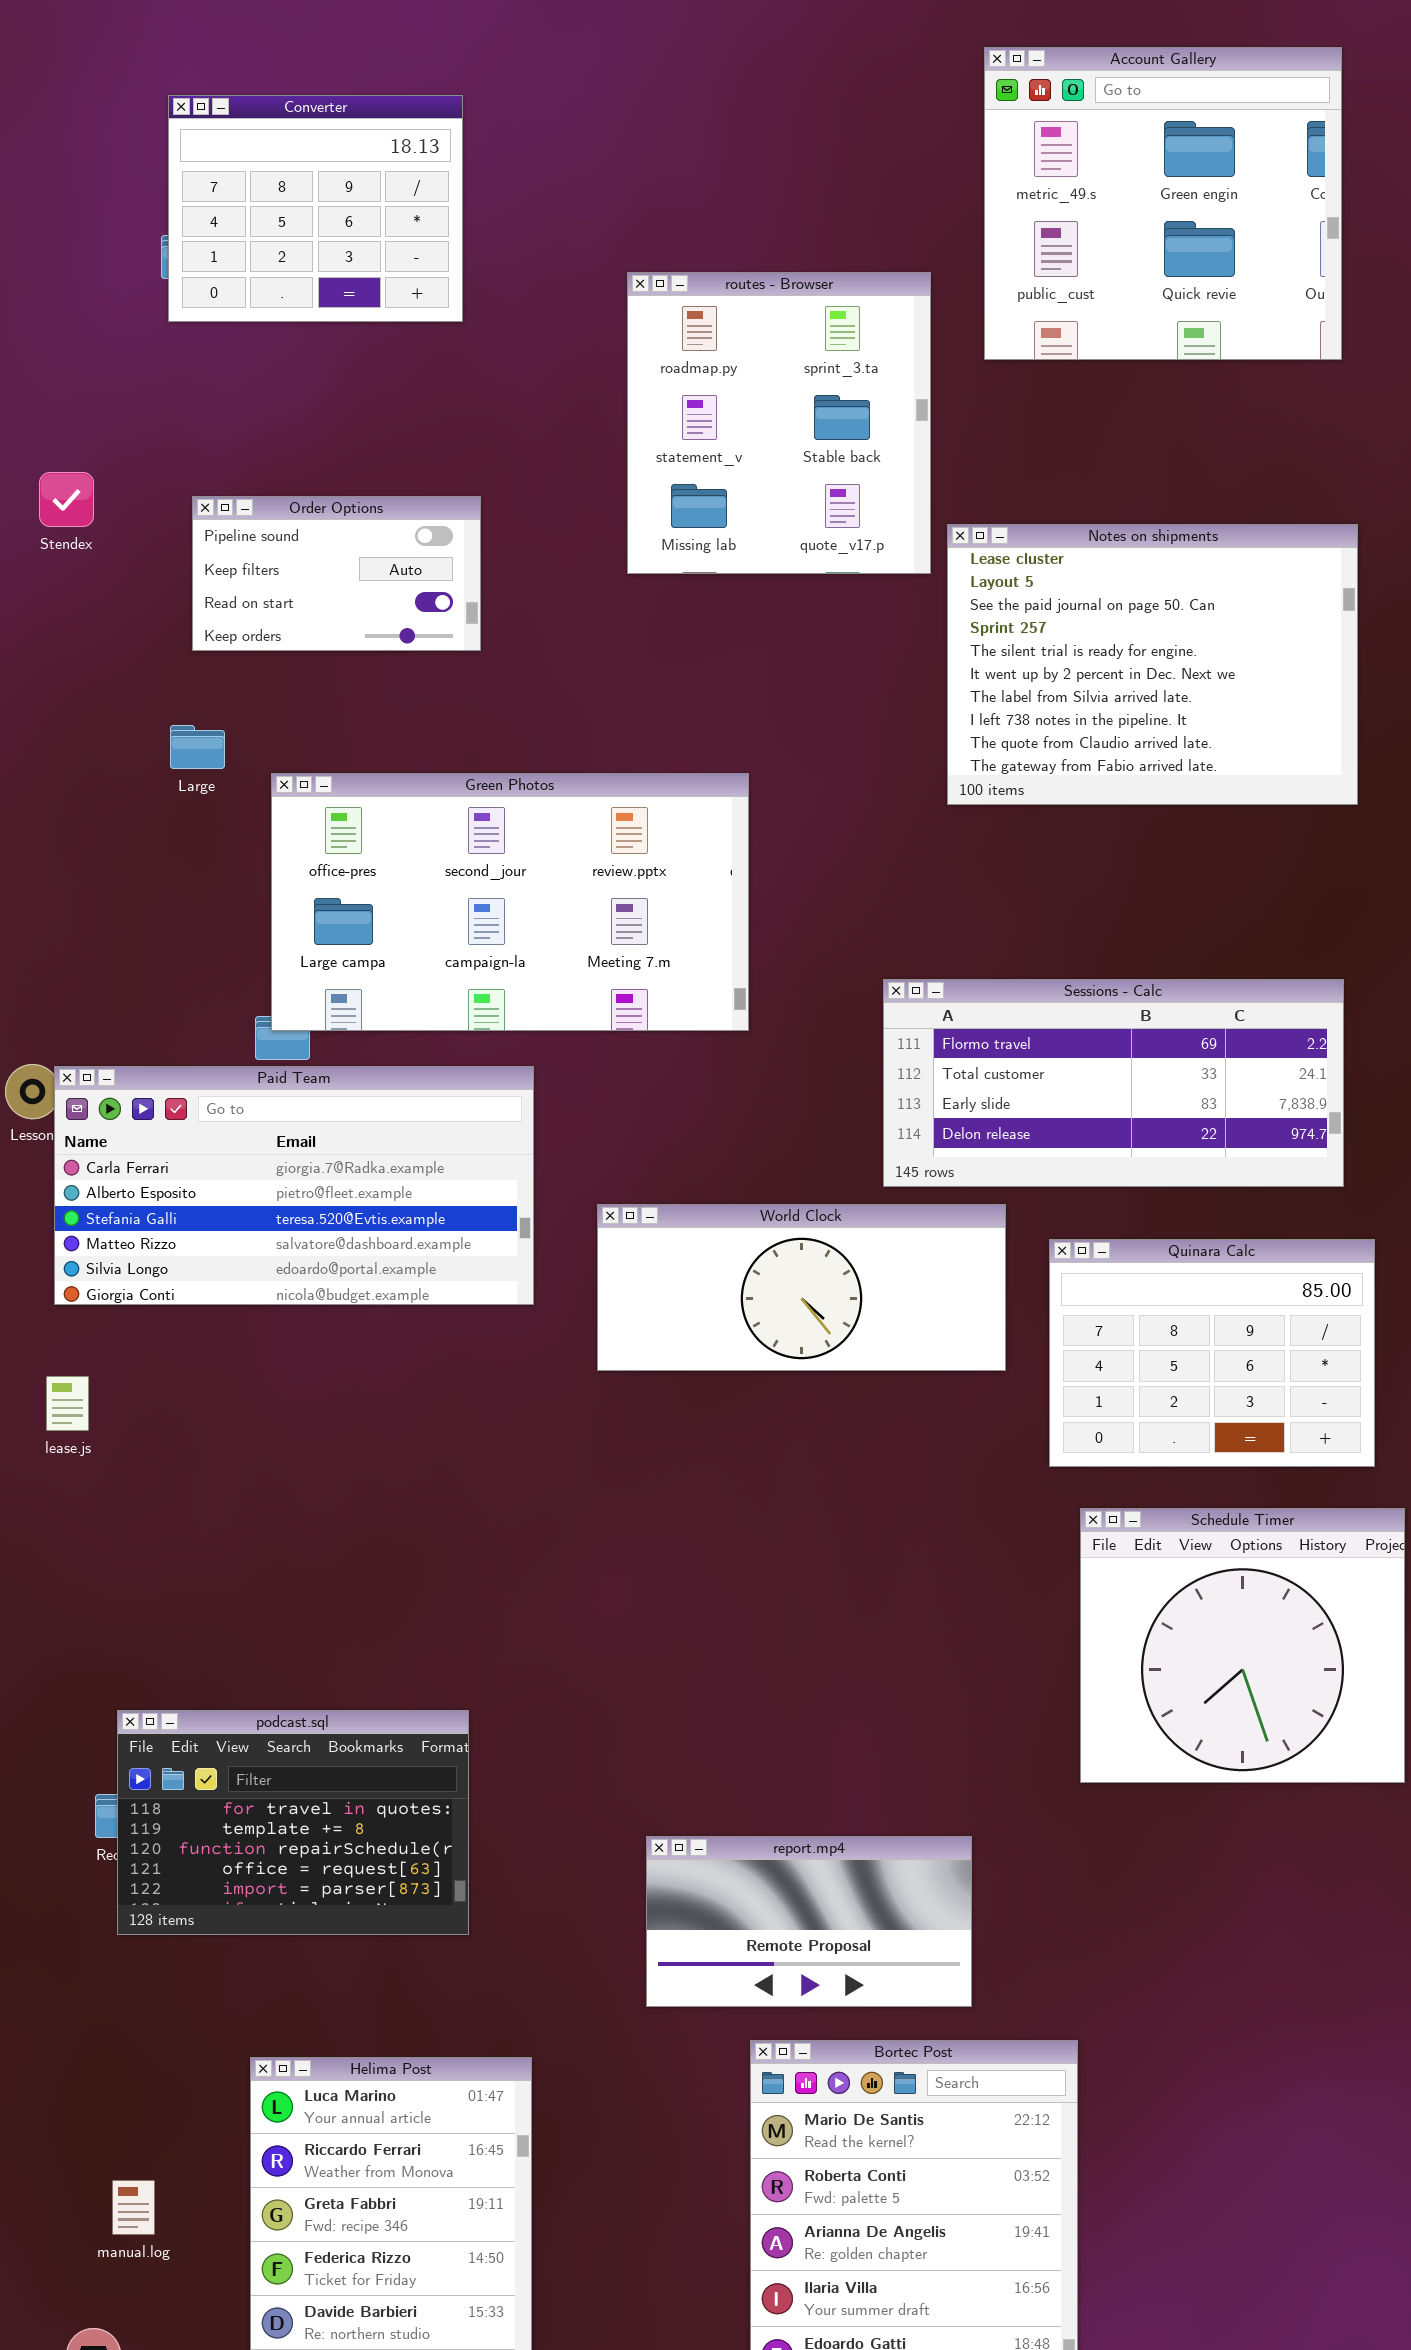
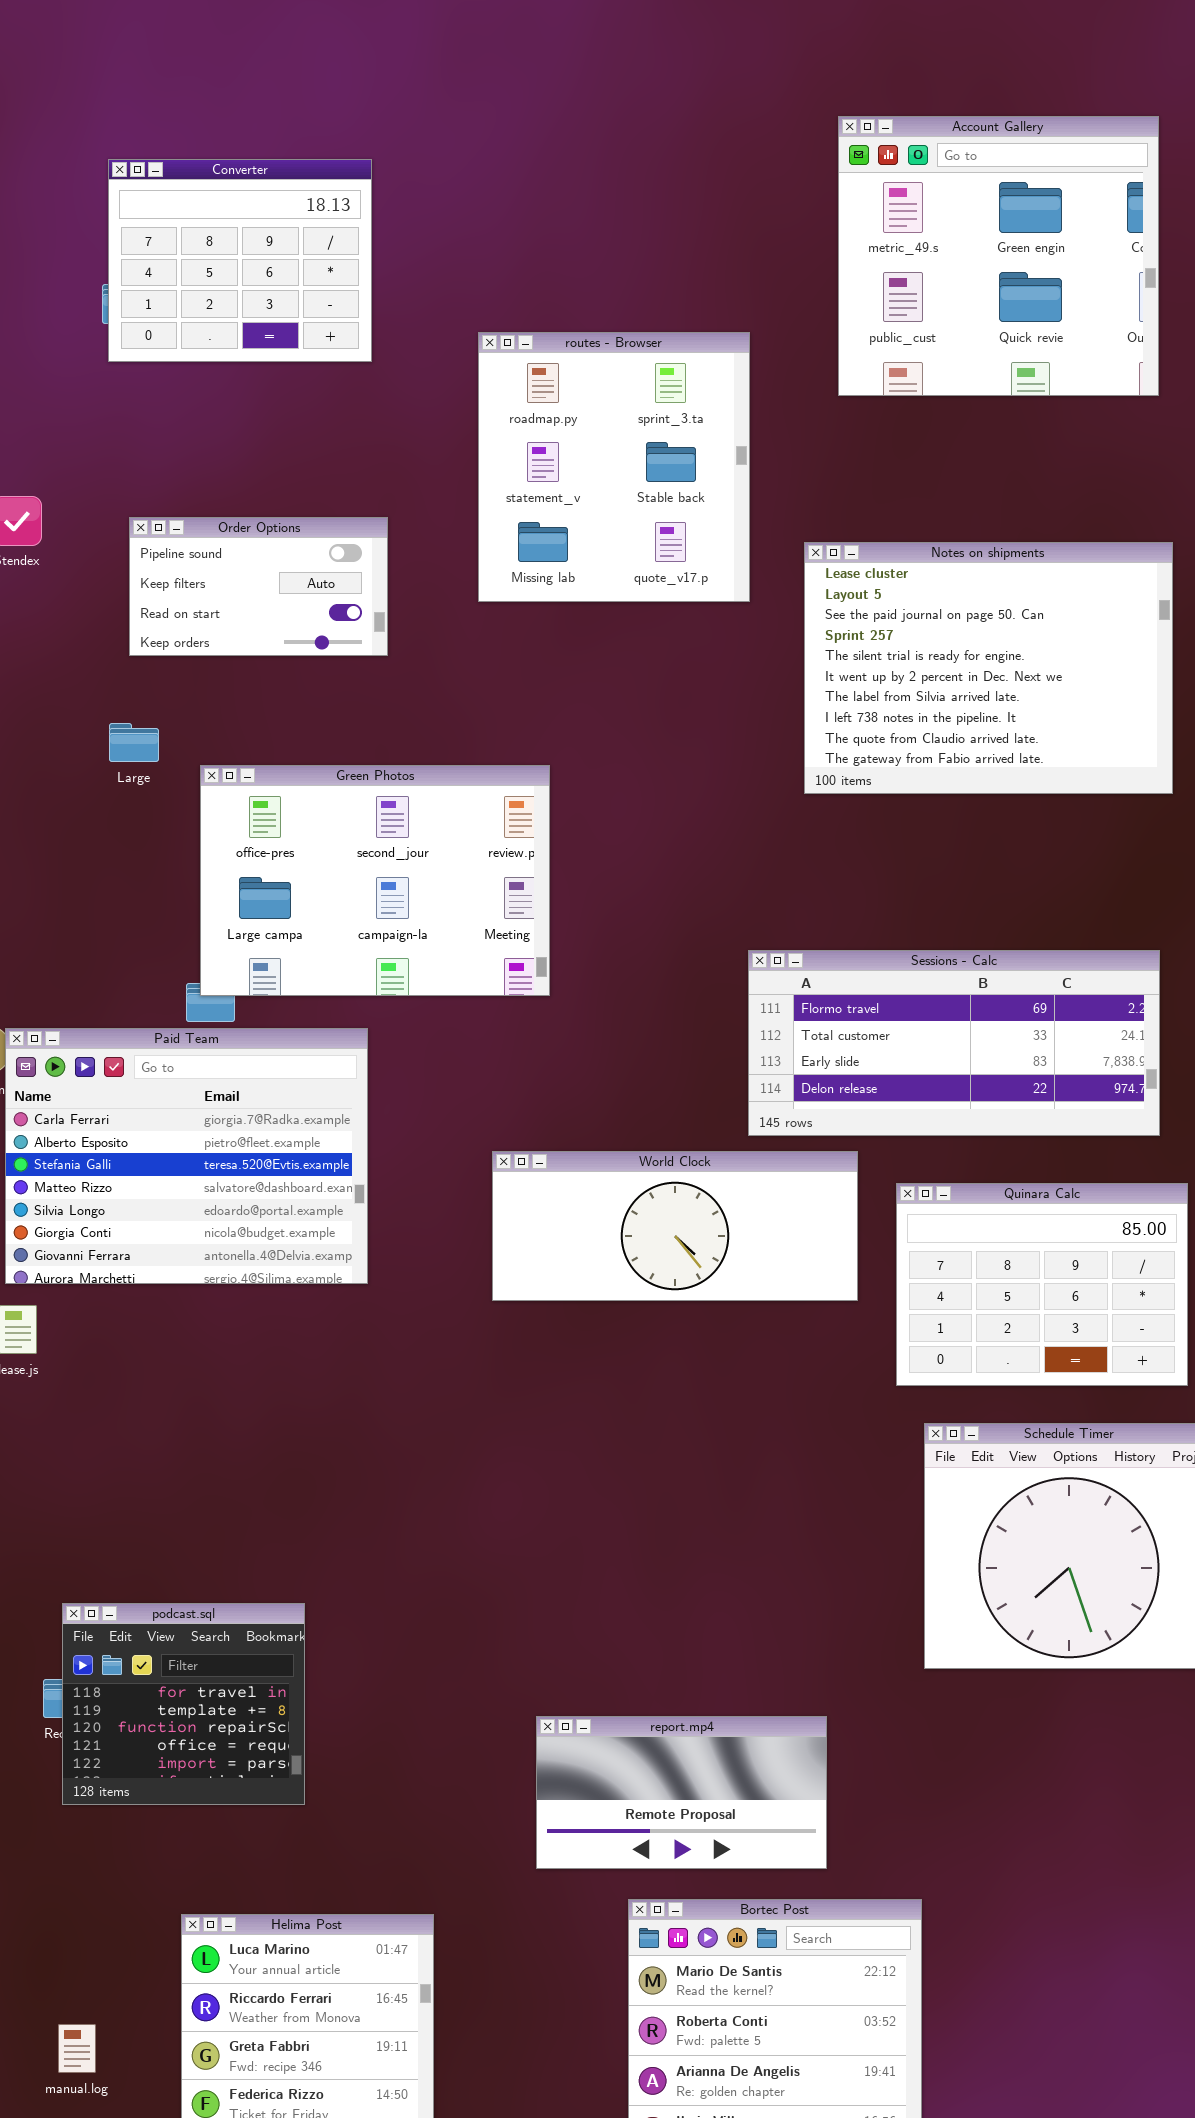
routes - Browser: [627,272,931,574] -> [478,332,750,602], moved
Green Photos: [271,773,749,1031] -> [200,765,550,996], resized
Paid Team: [54,1066,534,1305] -> [5,1028,368,1284], resized
podcast.sql: [117,1710,469,1935] -> [62,1603,305,1805], resized

